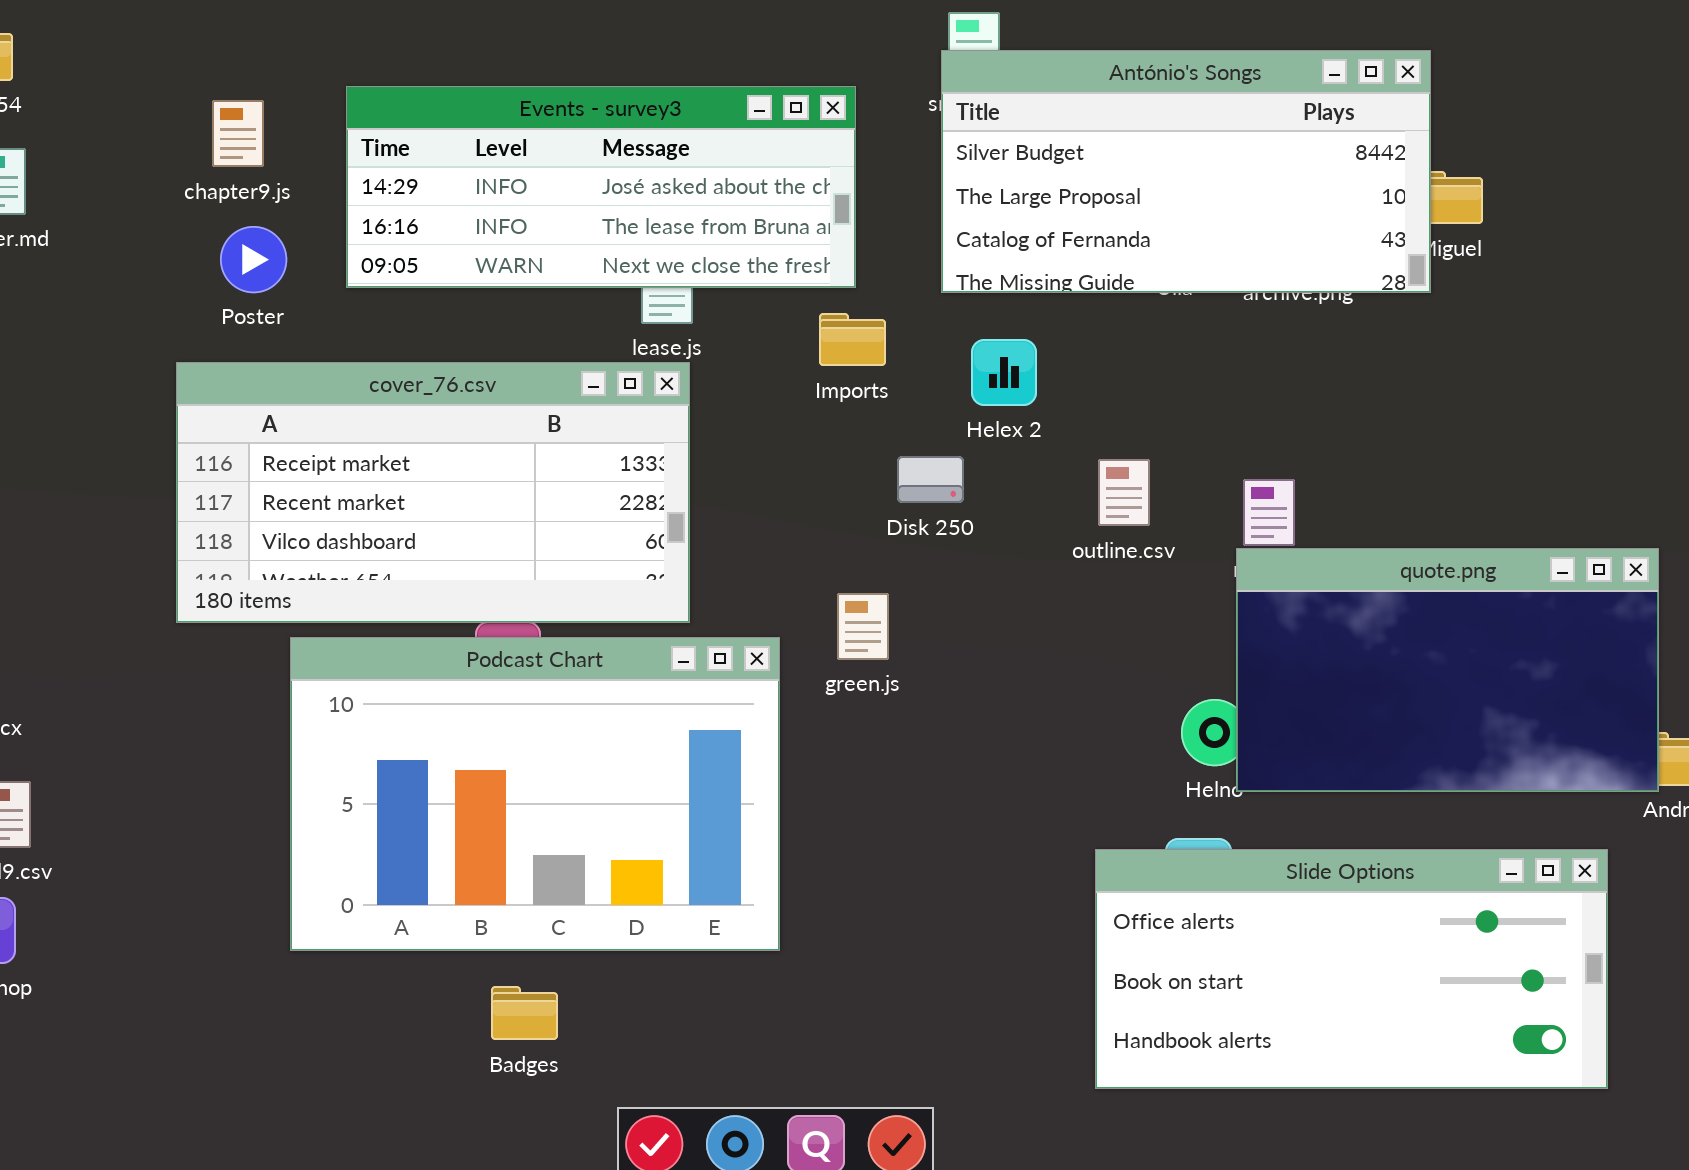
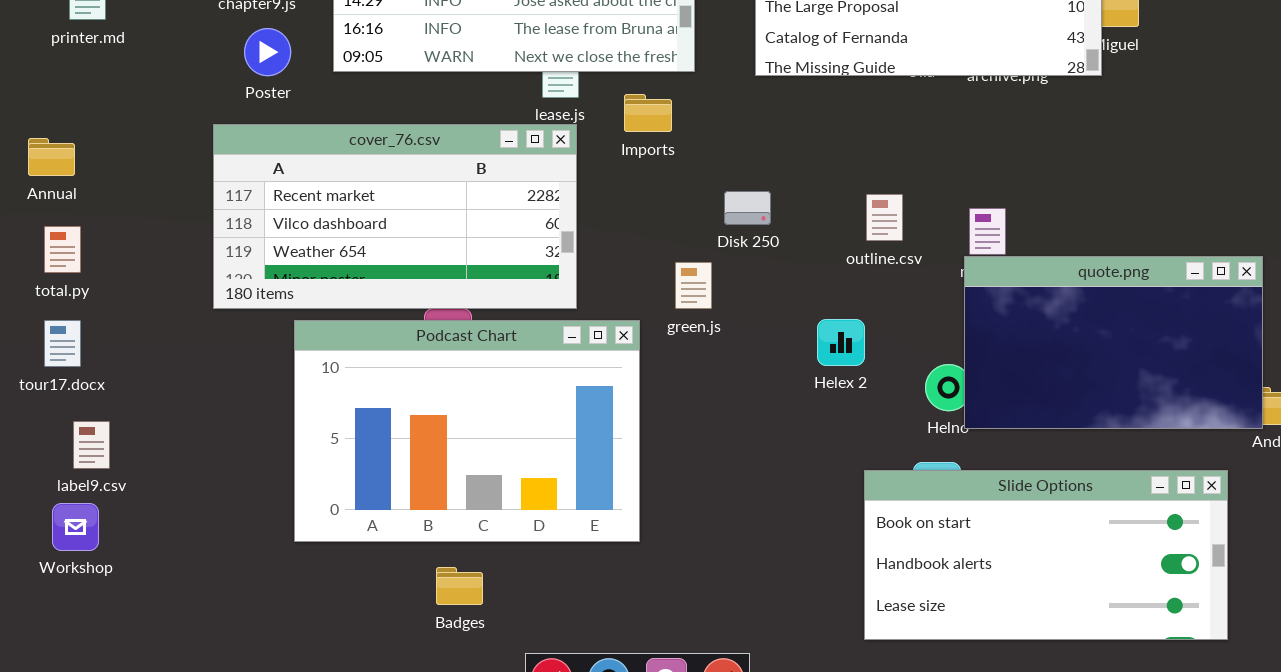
Imports: [819,313,886,366] -> [624,94,672,132], moved
Helex 2: [971,339,1037,406] -> [817,319,865,366], moved
cover_76.csv: [176,362,690,623] -> [213,124,577,309], scrolled down 1 row
green.js: [837,593,889,660] -> [675,262,712,309], moved
Slide Options: [1095,849,1608,1089] -> [864,470,1228,640], scrolled down 1 row

